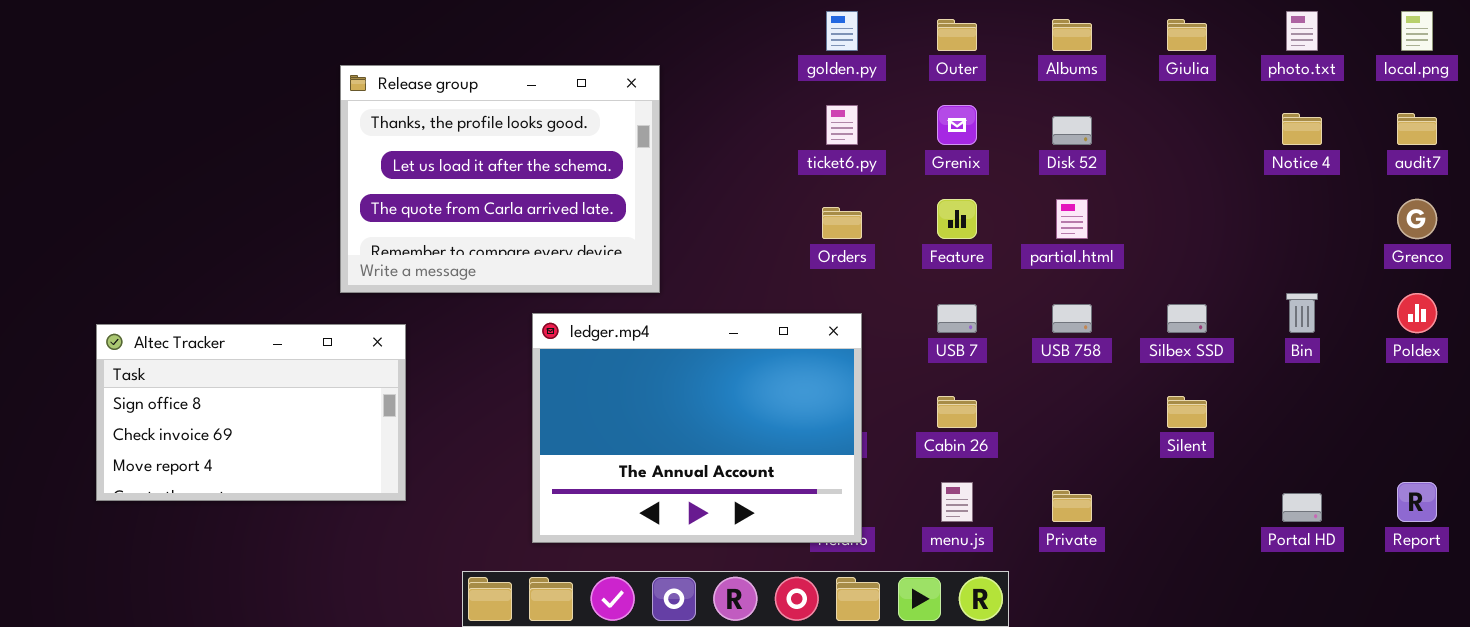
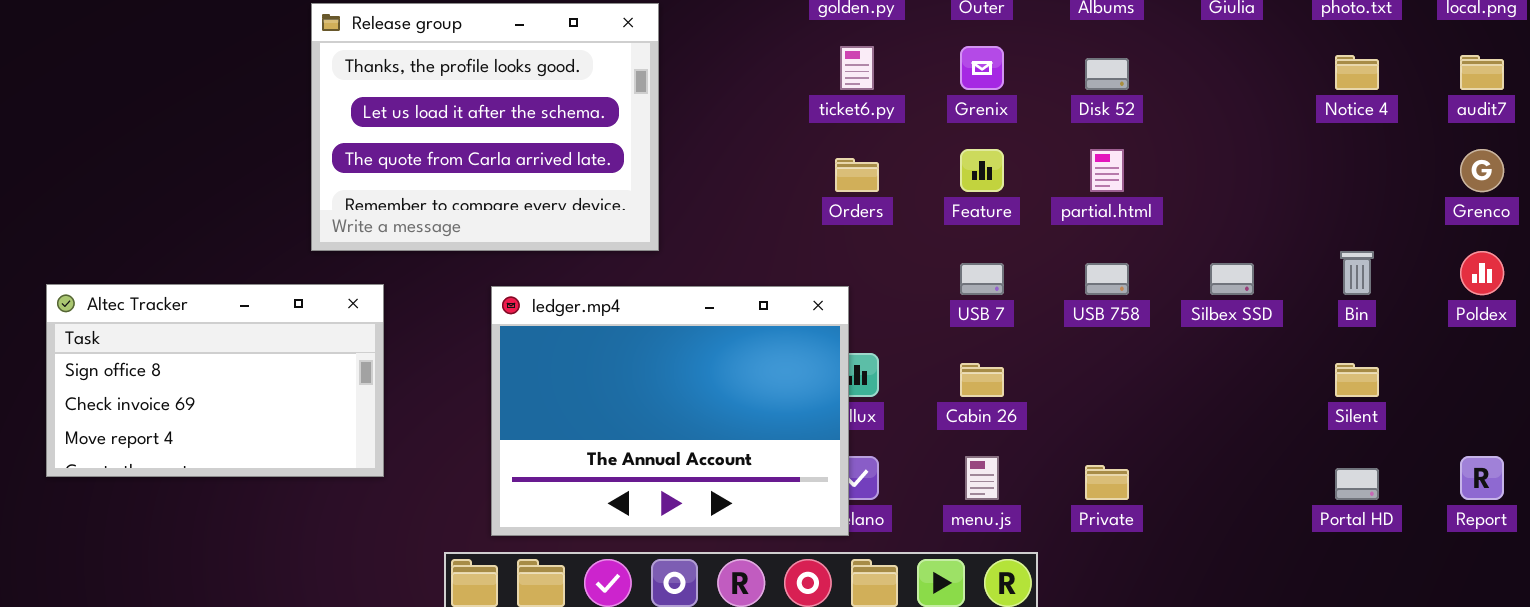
ledger.mp4: [532,313,862,543] -> [491,286,849,536], moved
Silent: [1167,396,1207,428] -> [1335,363,1379,397], moved

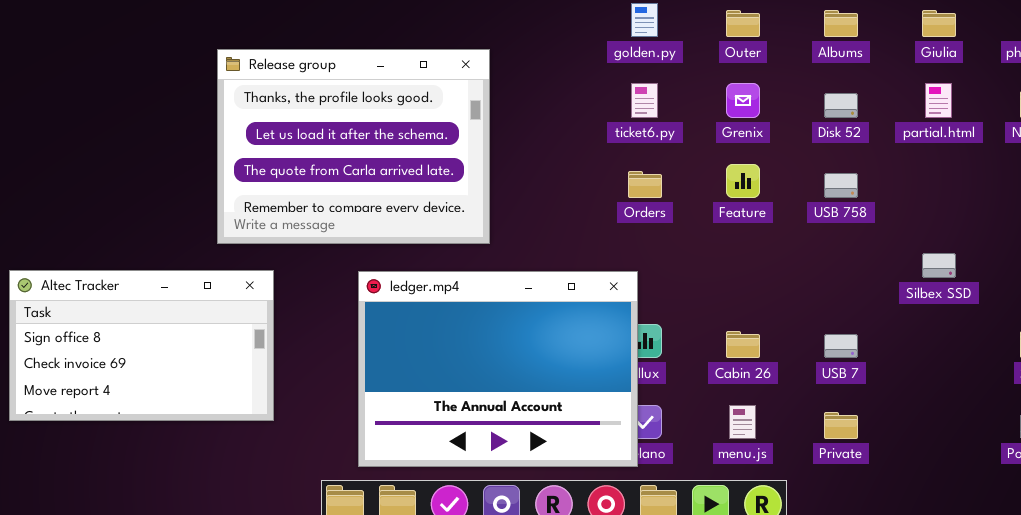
partial.html: [1090,149,1124,192] -> [925,83,952,118], moved
USB 7: [960,263,1004,295] -> [824,334,858,358], moved
USB 758: [1085,263,1129,295] -> [824,173,858,198], moved

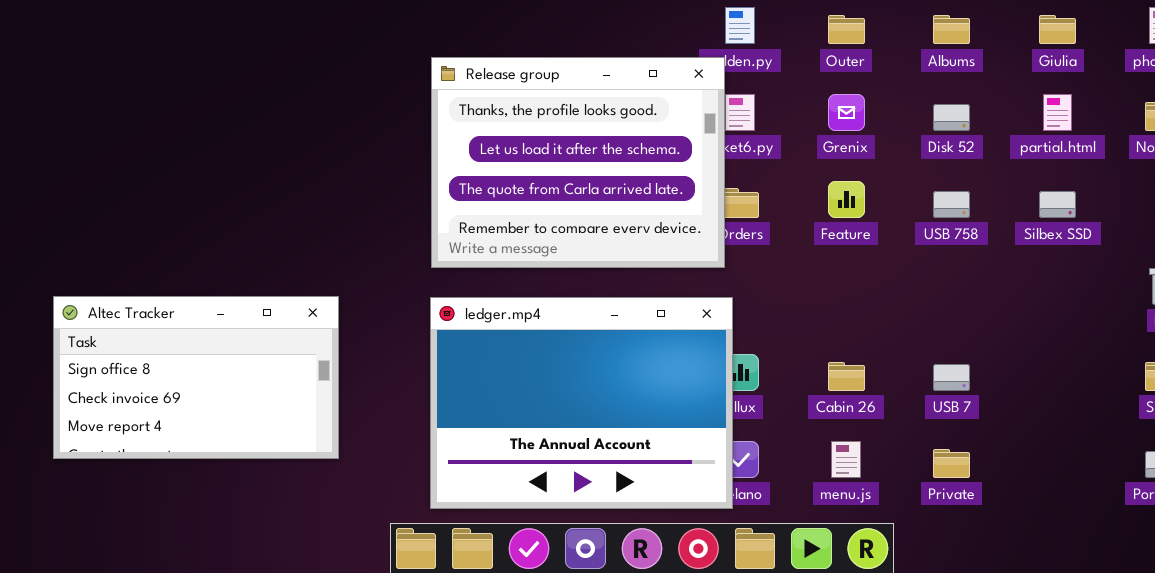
Release group: [217,49,490,244] -> [431,57,725,268], moved
Silbex SSD: [922,253,956,278] -> [1039,191,1076,218], moved

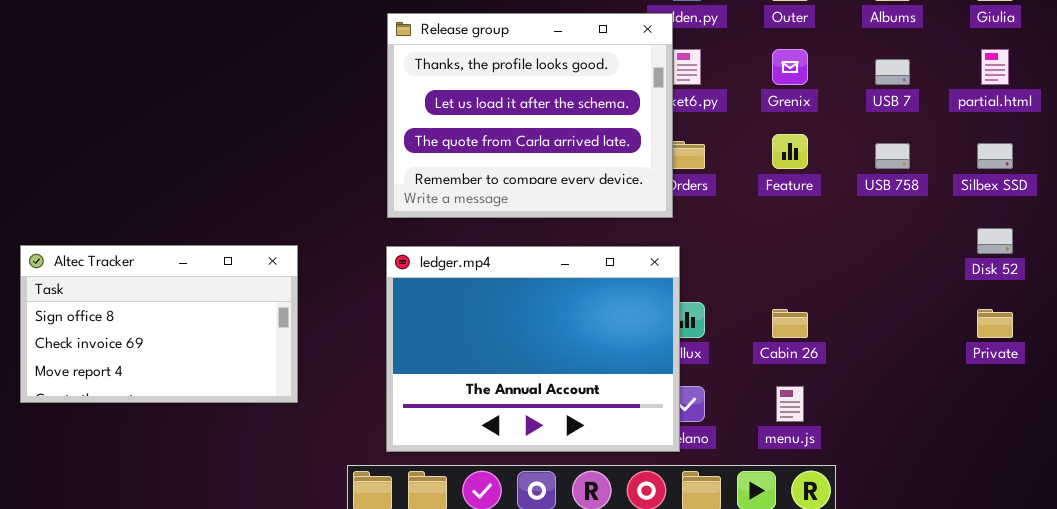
Disk 52: [933,104,970,131] -> [977,228,1013,254], moved
USB 7: [933,364,970,391] -> [875,59,910,85], moved
Private: [933,449,970,478] -> [977,309,1013,338], moved

